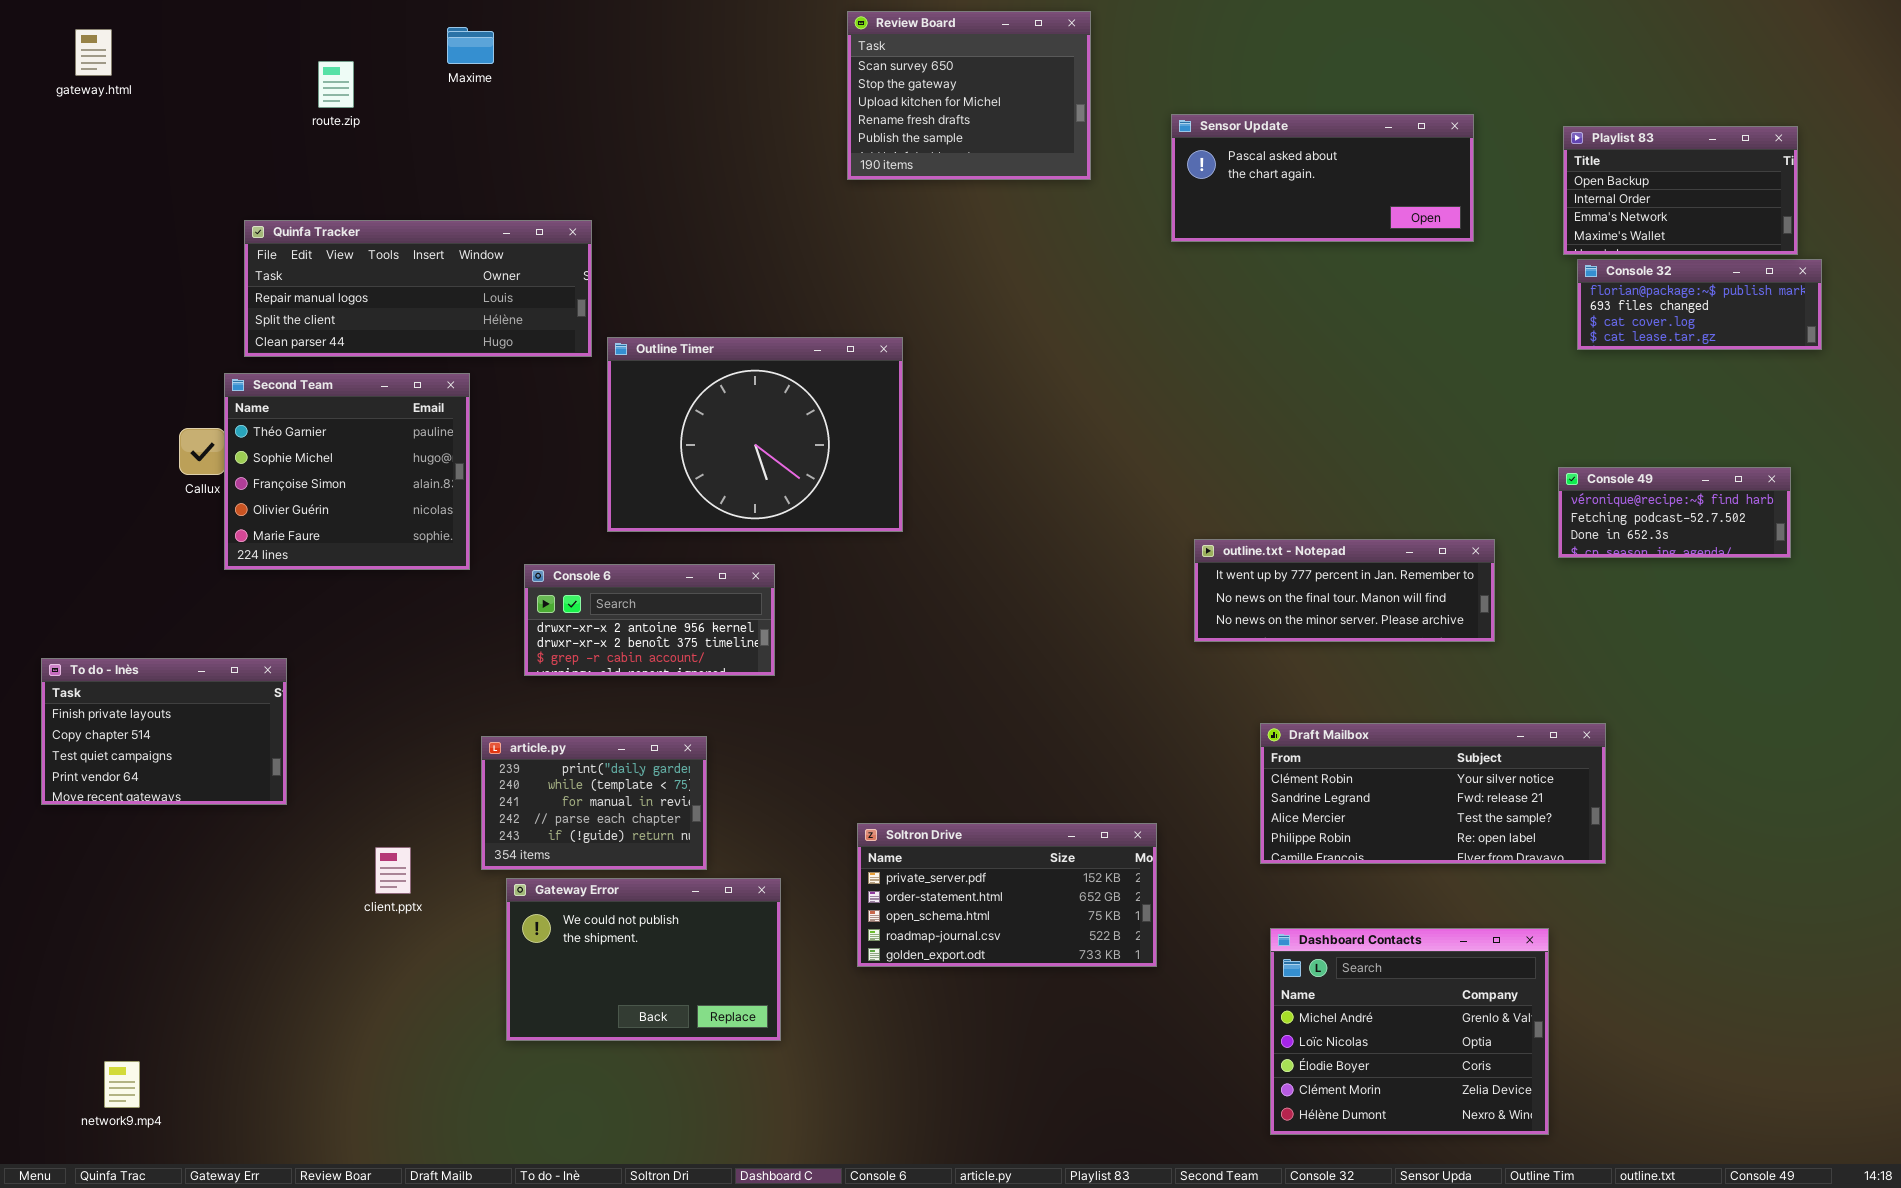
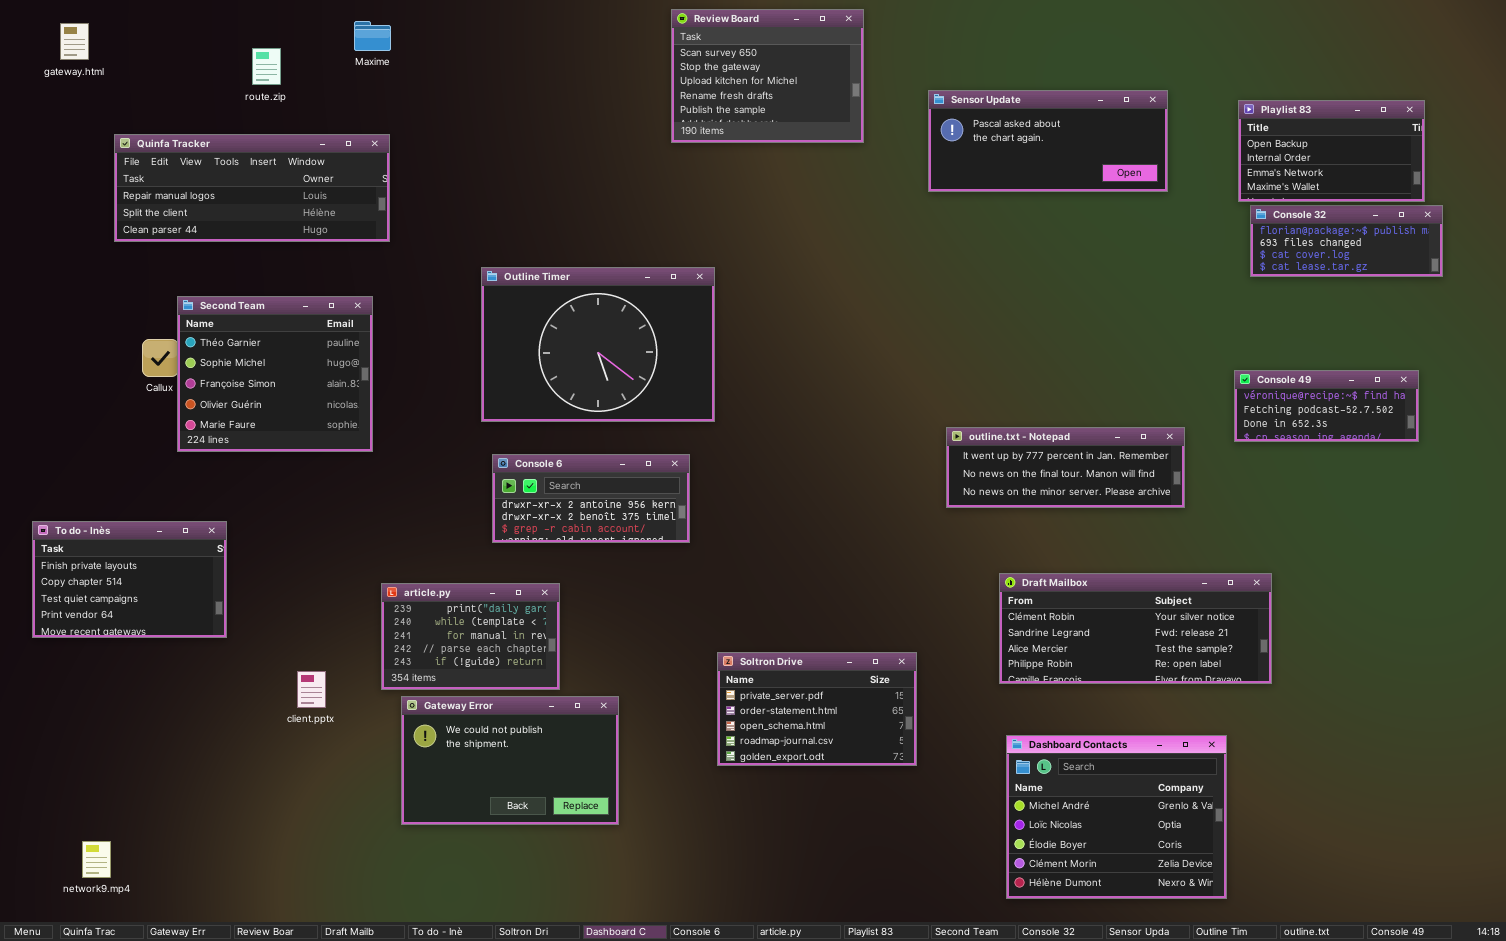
Quinfa Tracker: [244,220,592,357] -> [114,134,390,242], moved
Console 6: [524,564,775,676] -> [492,454,690,543], moved
Soltron Drive: [857,823,1157,967] -> [717,652,917,766], resized

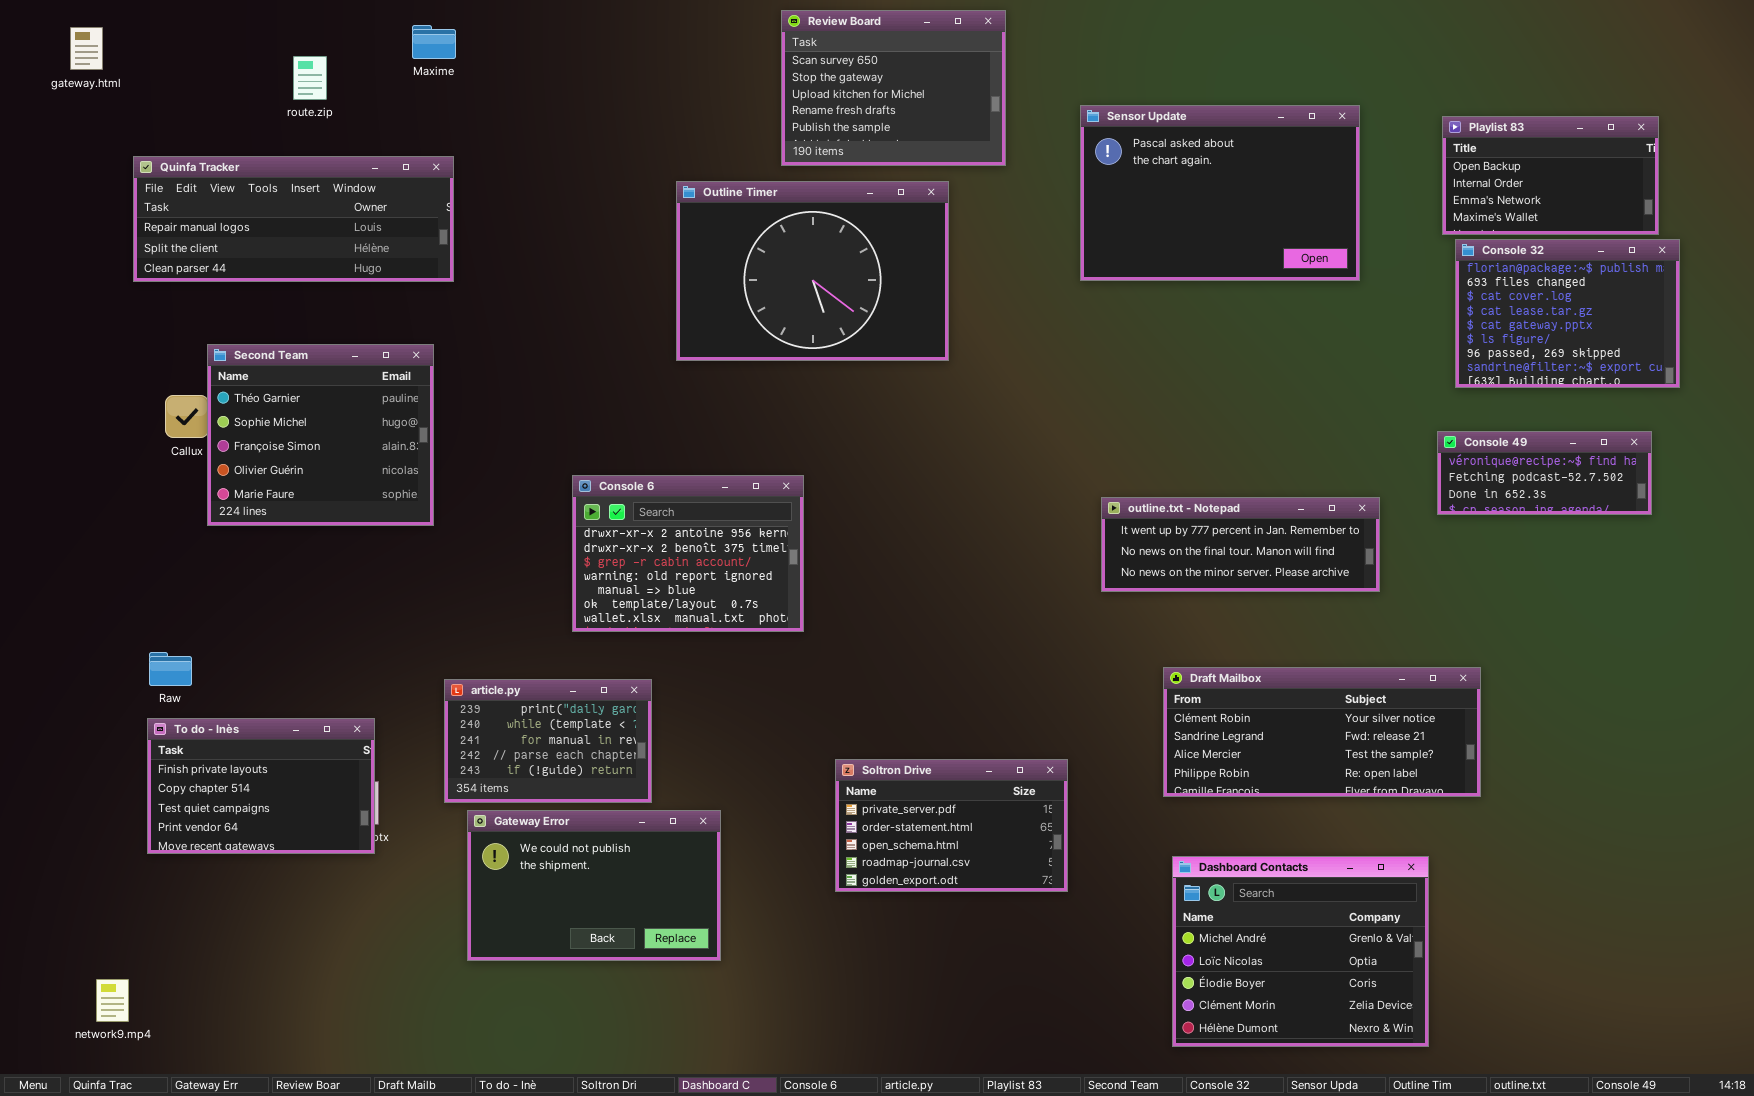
Sensor Update: [928,90,1168,192] -> [1080,105,1360,281], resized
Console 32: [1250,205,1443,277] -> [1455,239,1680,388], resized
Outline Timer: [481,267,715,422] -> [676,181,949,361], moved
Console 6: [492,454,690,543] -> [572,475,804,632], resized
To do - Inès: [32,521,227,638] -> [147,718,375,854], moved

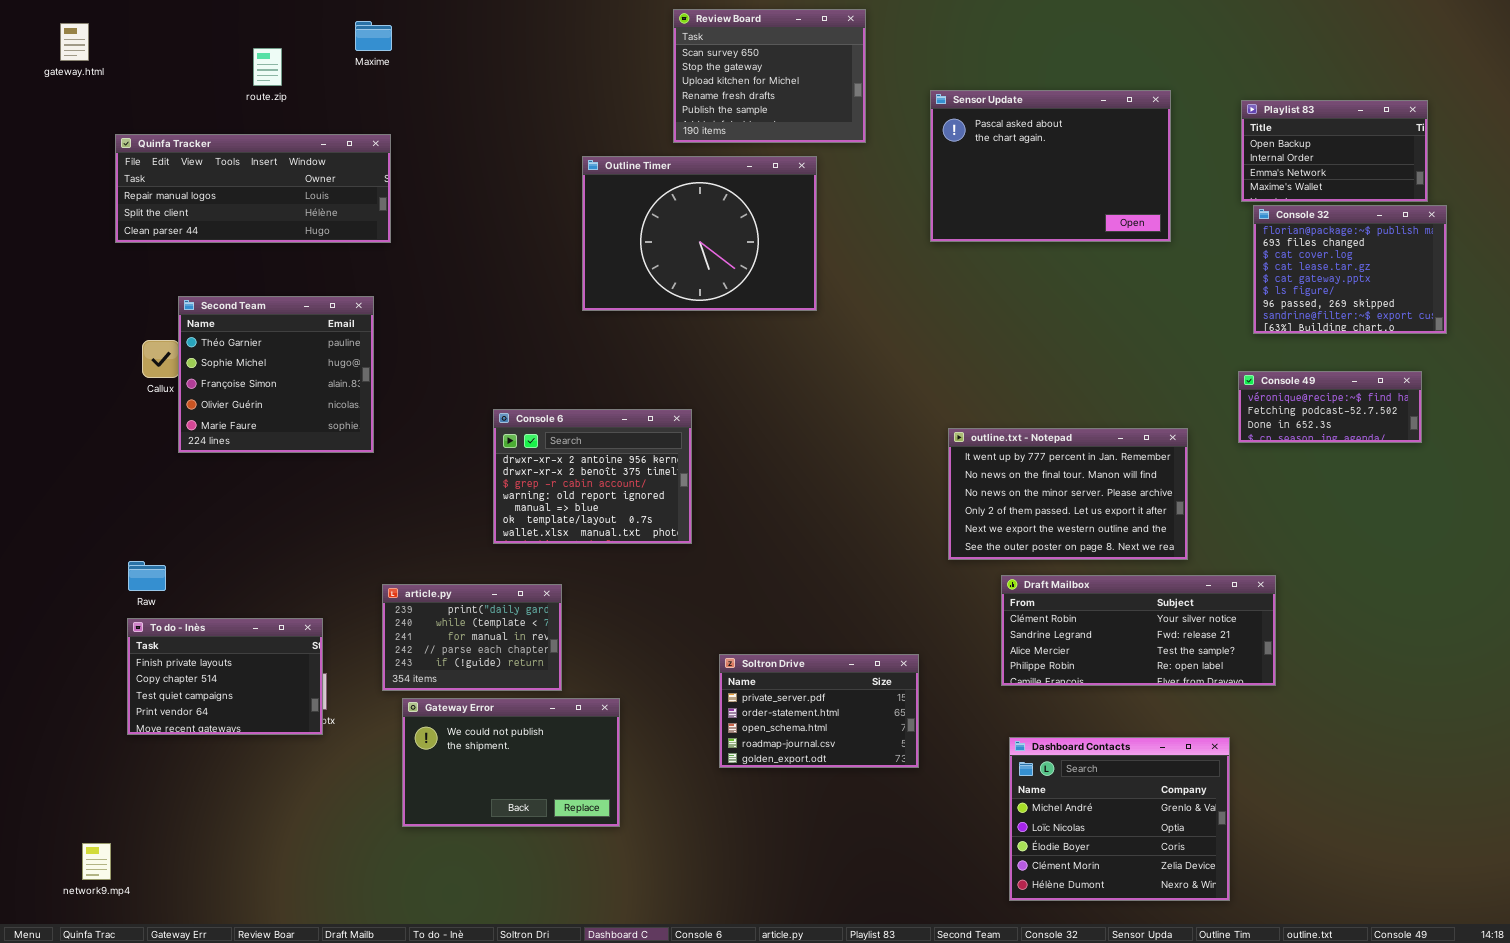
outline.txt - Notepad: [1101,497,1380,592] -> [948,428,1188,560], resized

